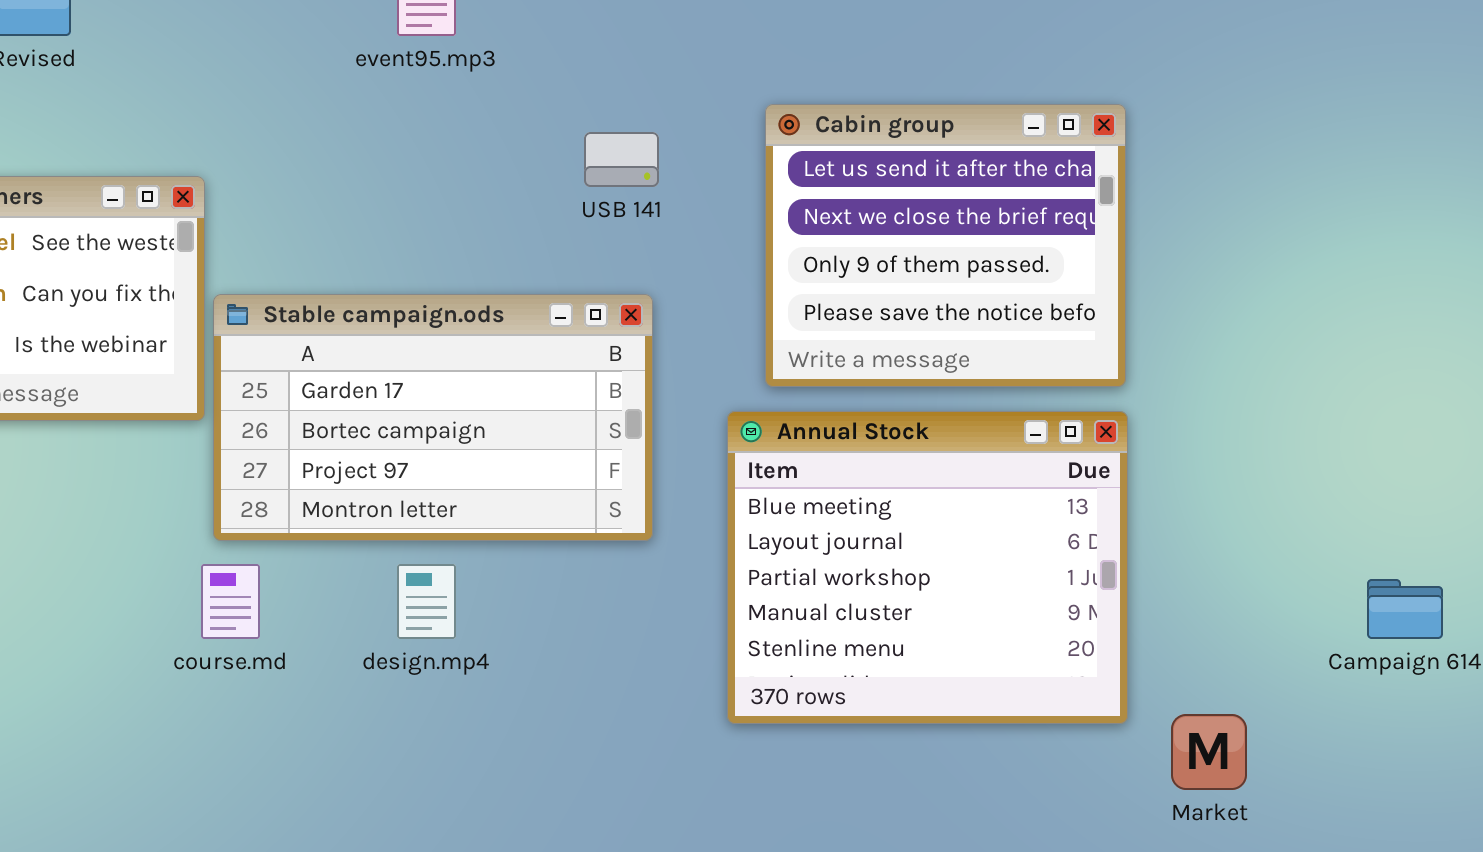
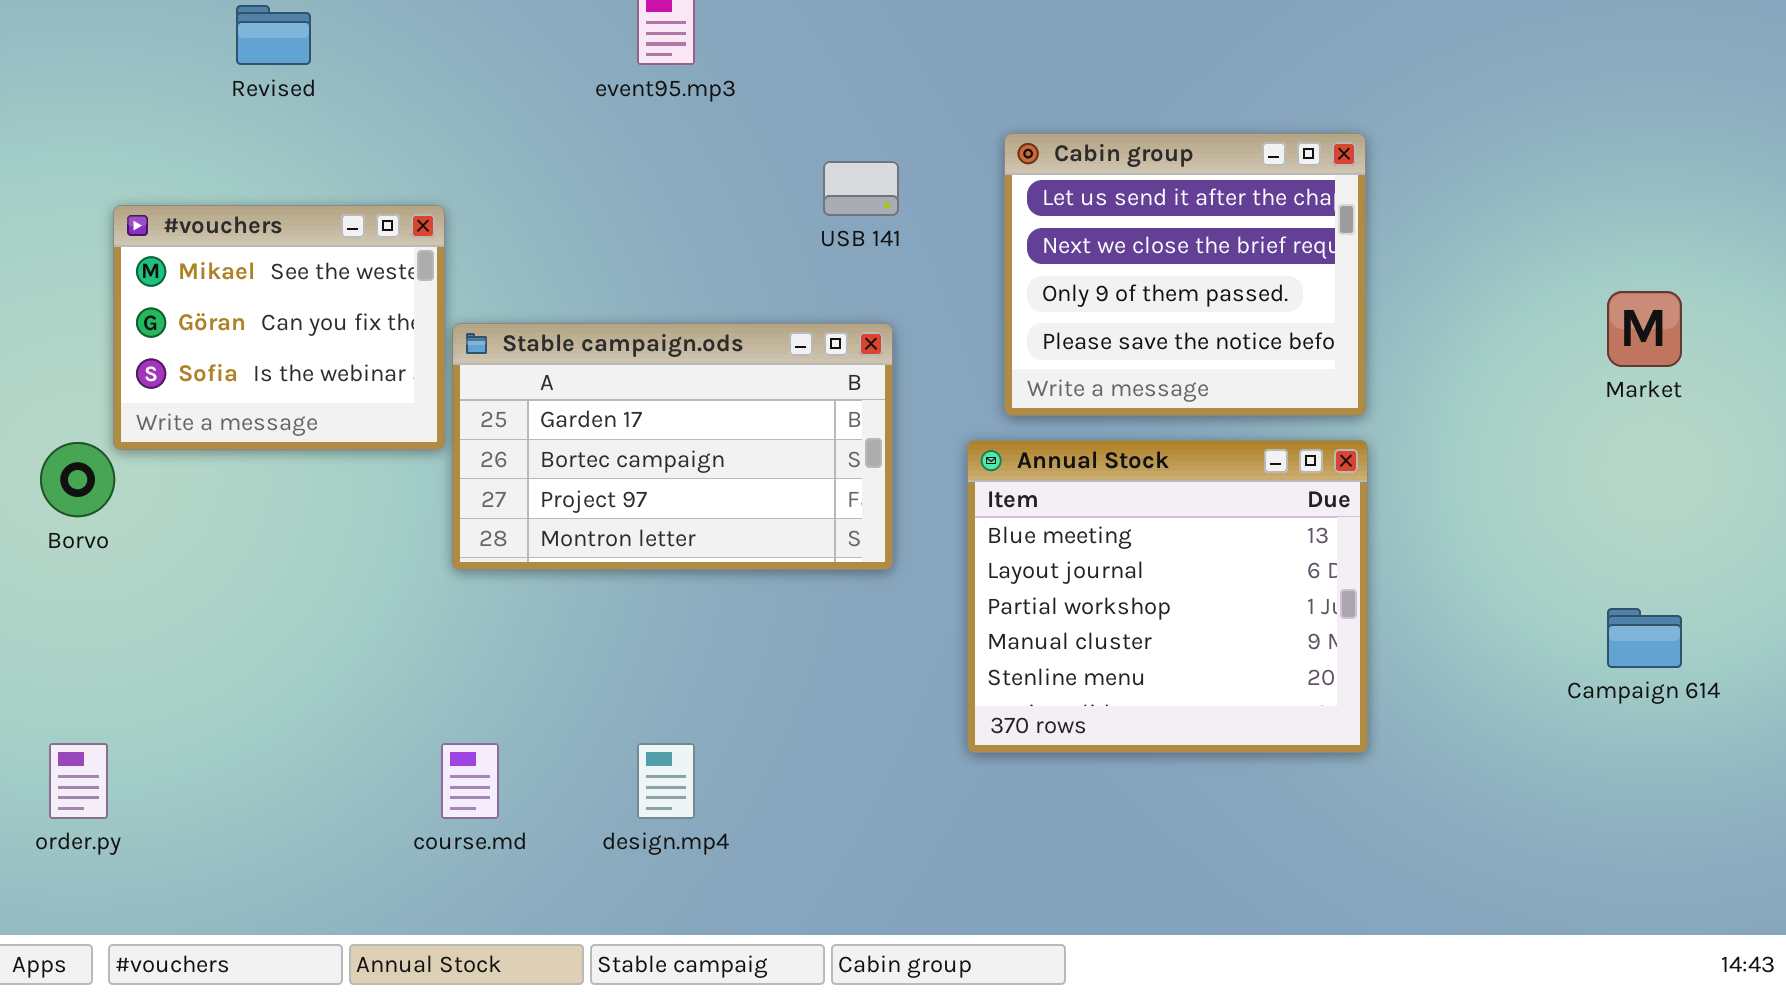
course.md: [201,564,260,639] -> [441,743,499,819], moved
design.mp4: [397,564,456,639] -> [637,743,695,819], moved
Market: [1171,714,1247,790] -> [1607,291,1682,367], moved

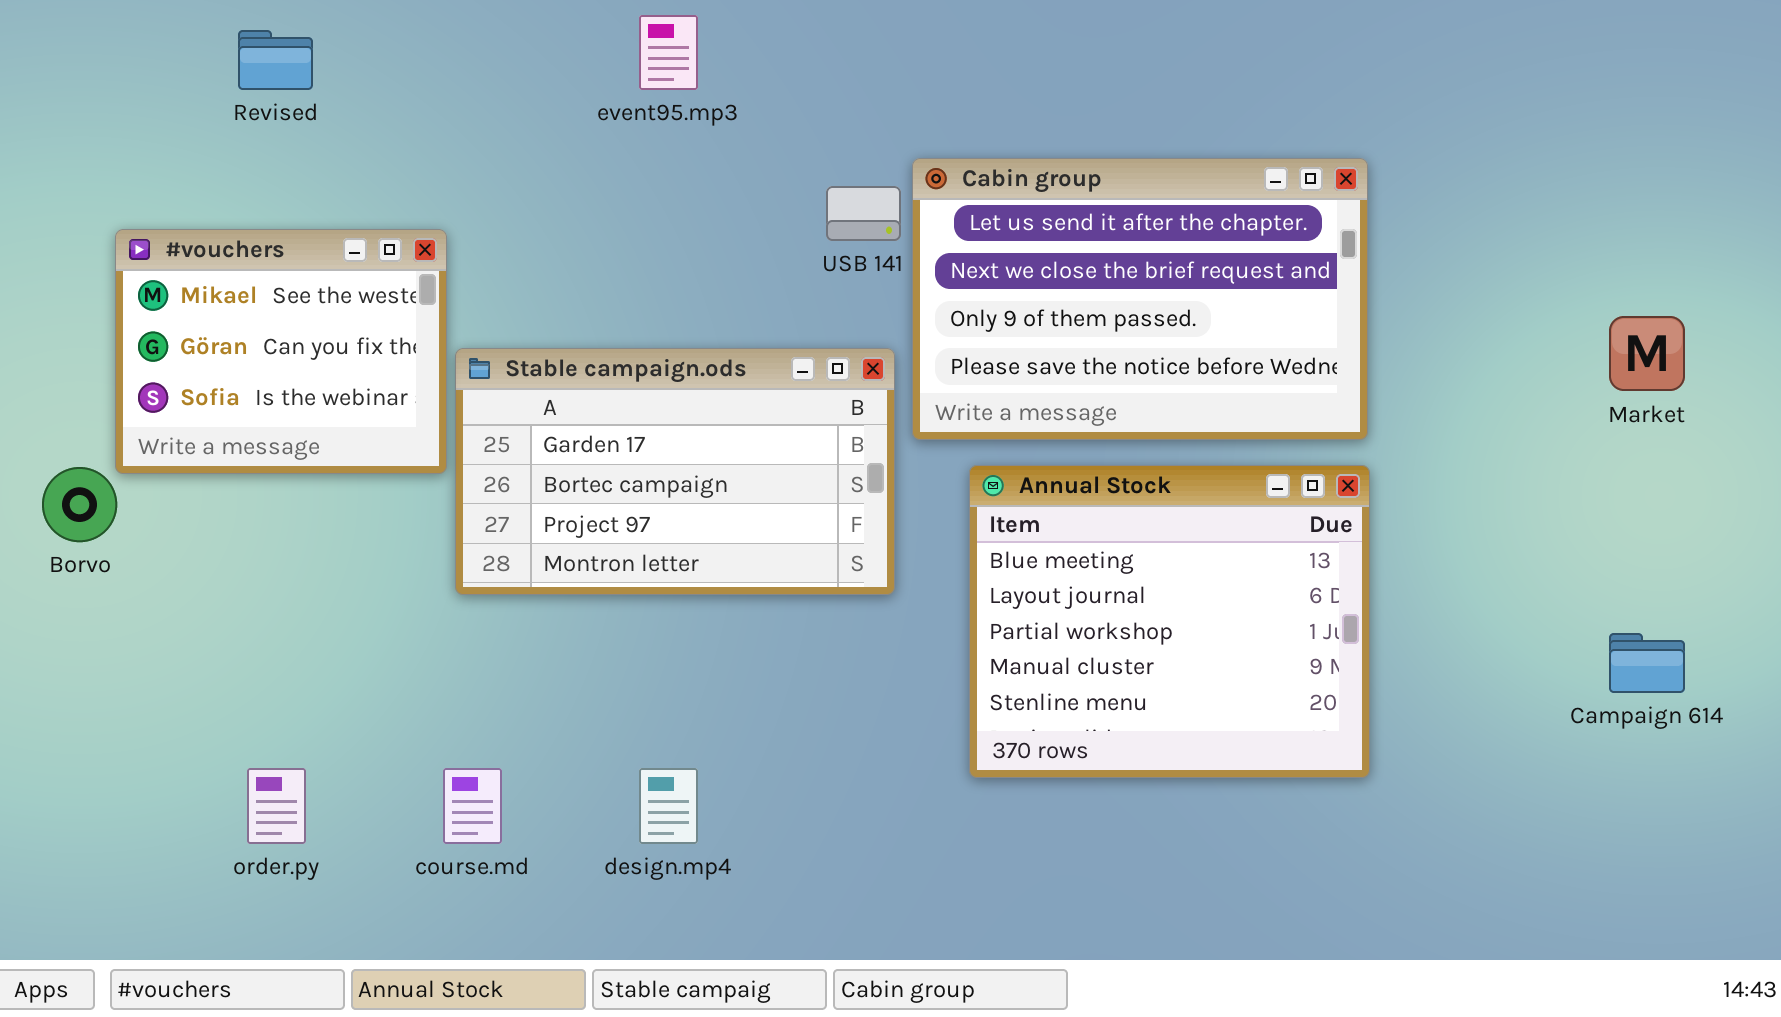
Cabin group: [1004,133,1366,416] -> [912,158,1368,440], resized
order.py: [49,743,108,819] -> [247,768,306,844], moved

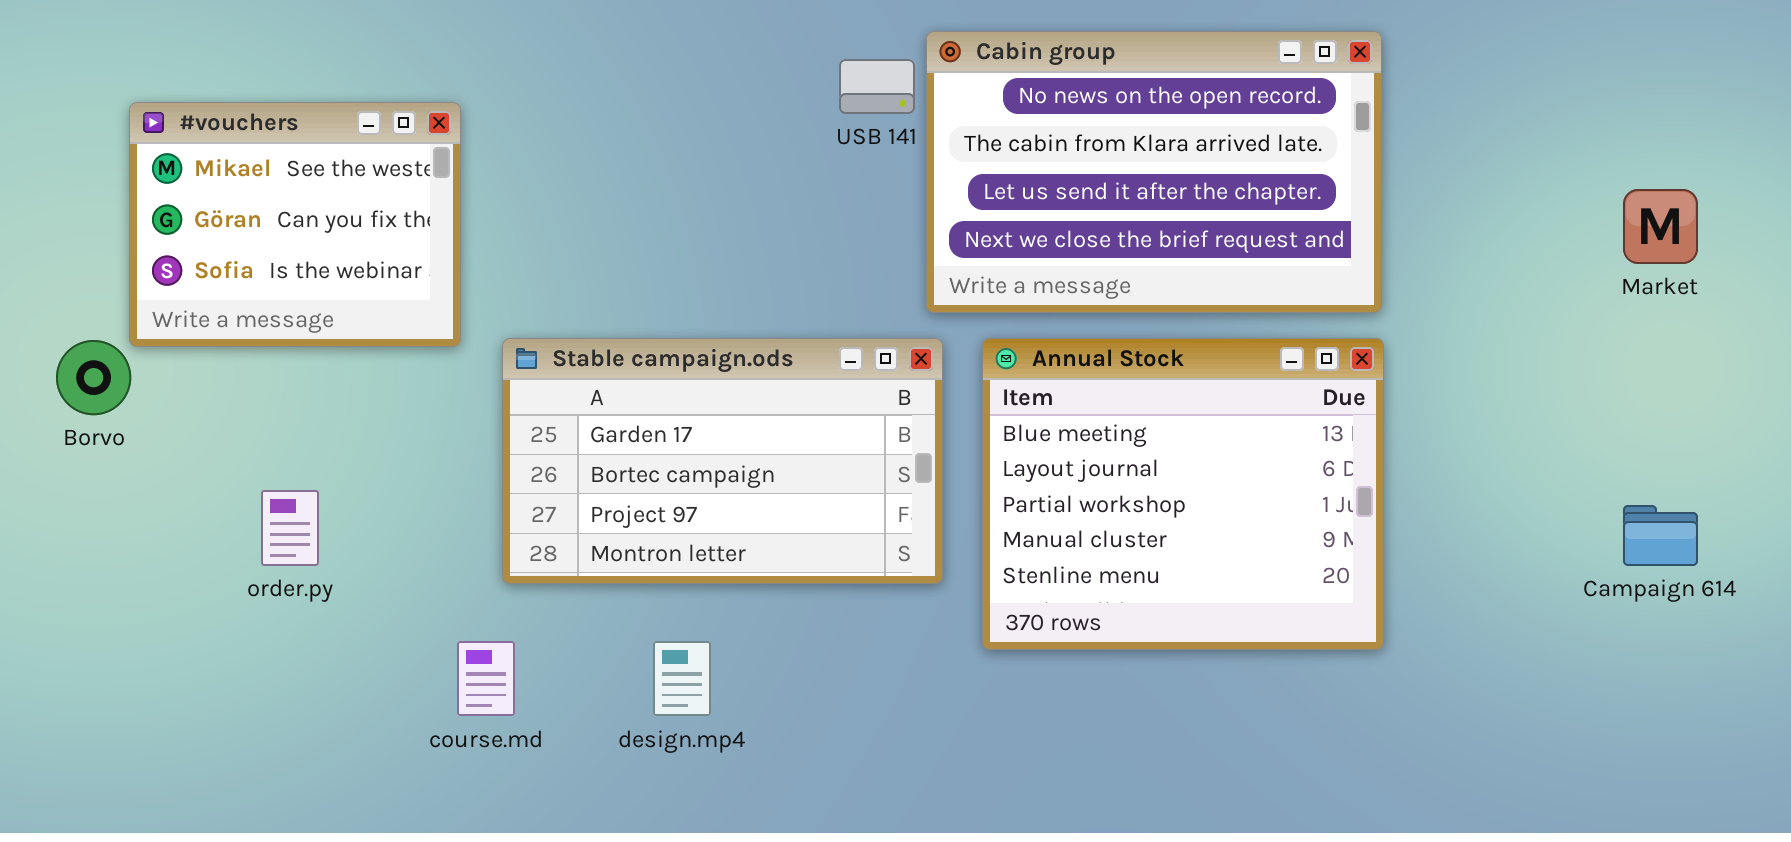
Cabin group: [912,158,1368,440] -> [926,31,1382,313], scrolled up 2 rows
Stable campaign.ods: [455,348,895,595] -> [502,338,943,584], moved
order.py: [247,768,306,844] -> [261,490,319,566], moved

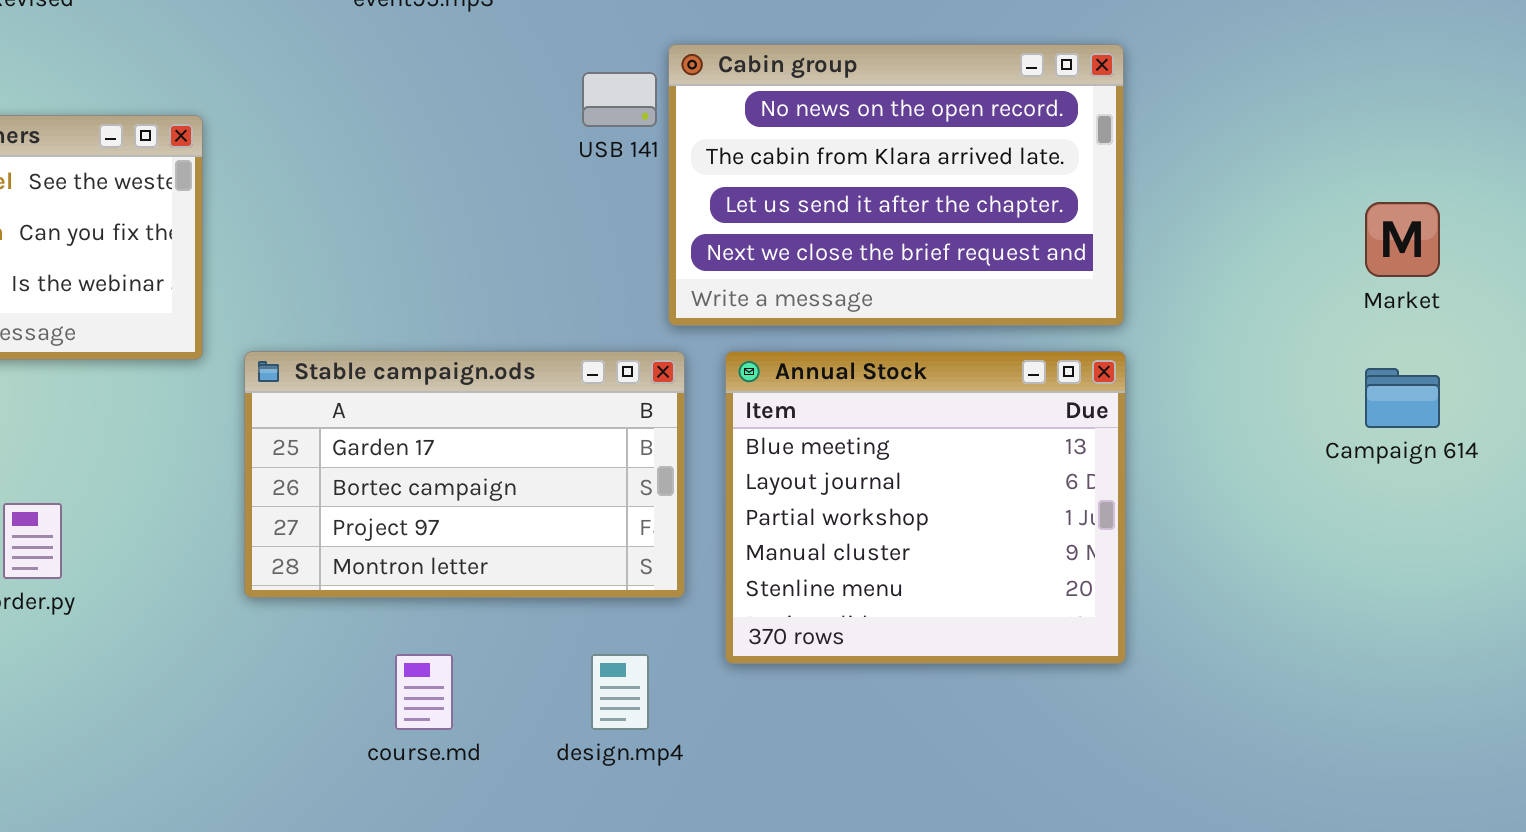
Campaign 614: [1623,505,1698,566] -> [1365,368,1440,428], moved
course.md: [457,641,515,716] -> [395,654,453,730], moved
design.mp4: [653,641,711,716] -> [591,654,649,730], moved

